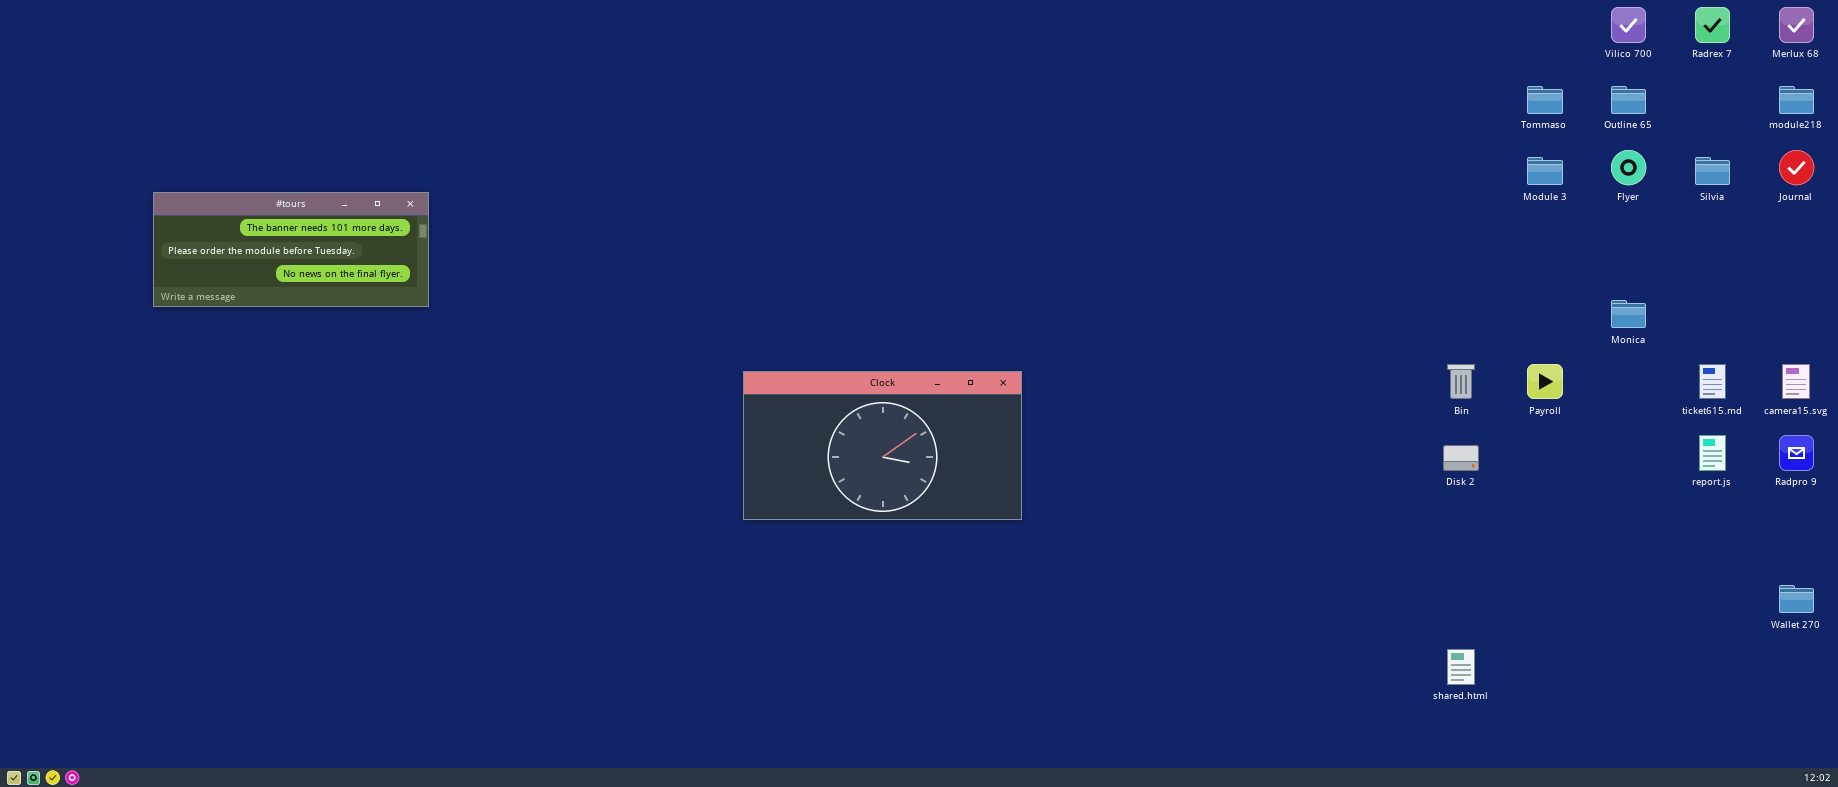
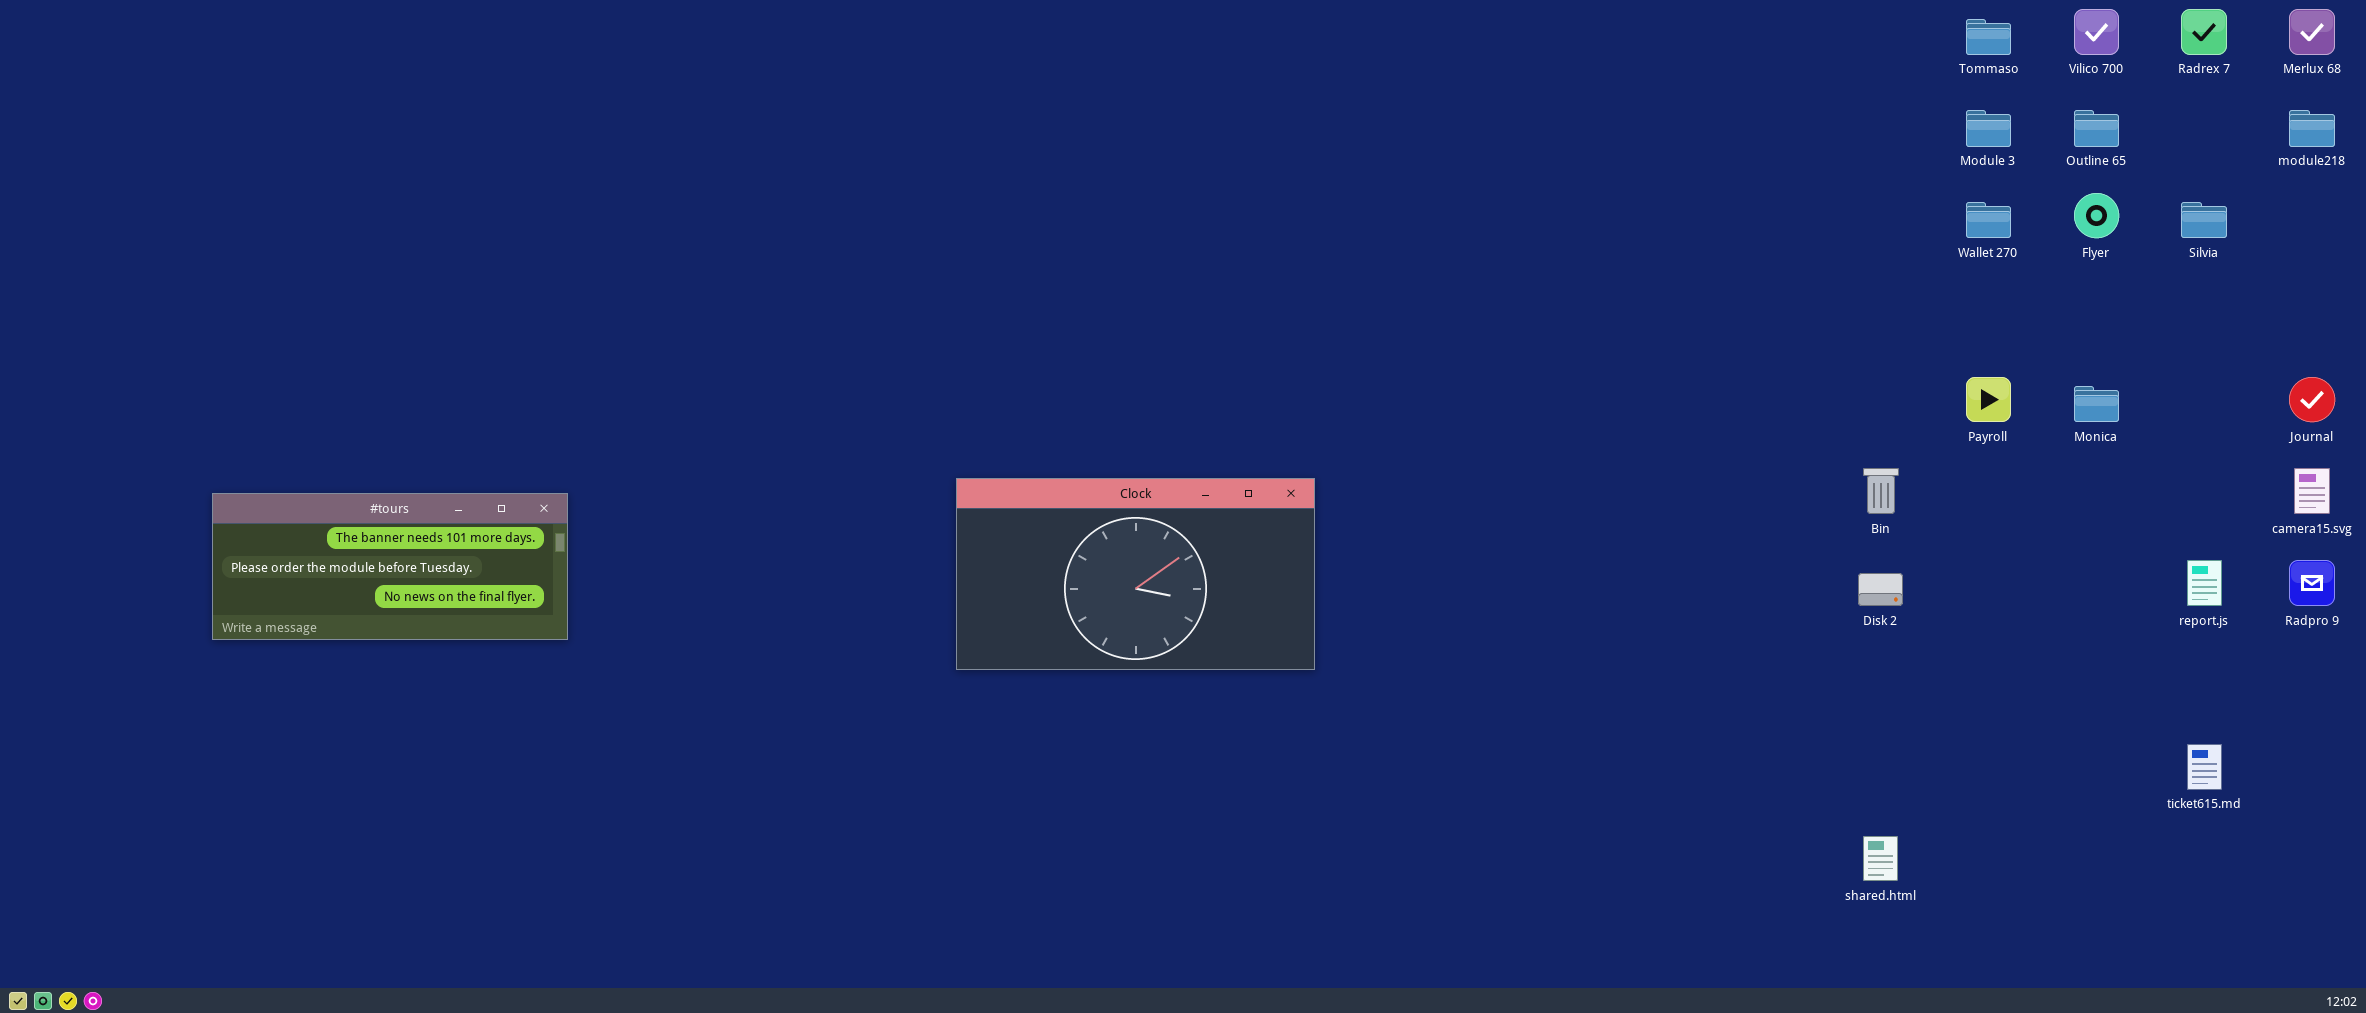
Tommaso: [1527,86,1563,114] -> [1966,19,2011,55], moved
Journal: [1779,150,1814,185] -> [2289,377,2335,422], moved
Module 3: [1527,157,1563,185] -> [1966,110,2011,147], moved
#tours: [153,192,429,307] -> [212,493,568,640], moved
Payroll: [1527,364,1563,399] -> [1966,377,2011,422], moved
ticket615.md: [1699,364,1726,399] -> [2187,744,2222,790], moved
Wallet 270: [1779,585,1814,613] -> [1966,202,2011,238], moved

